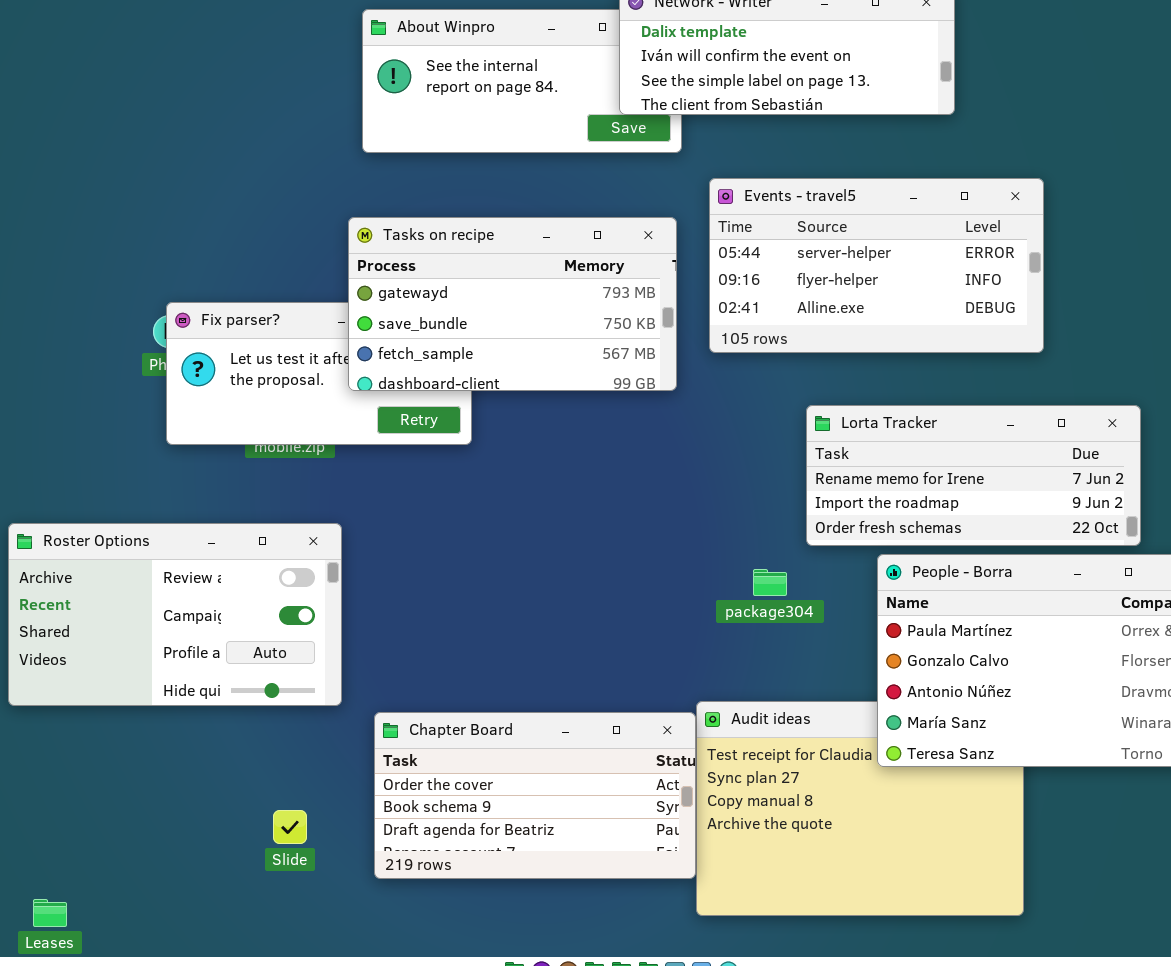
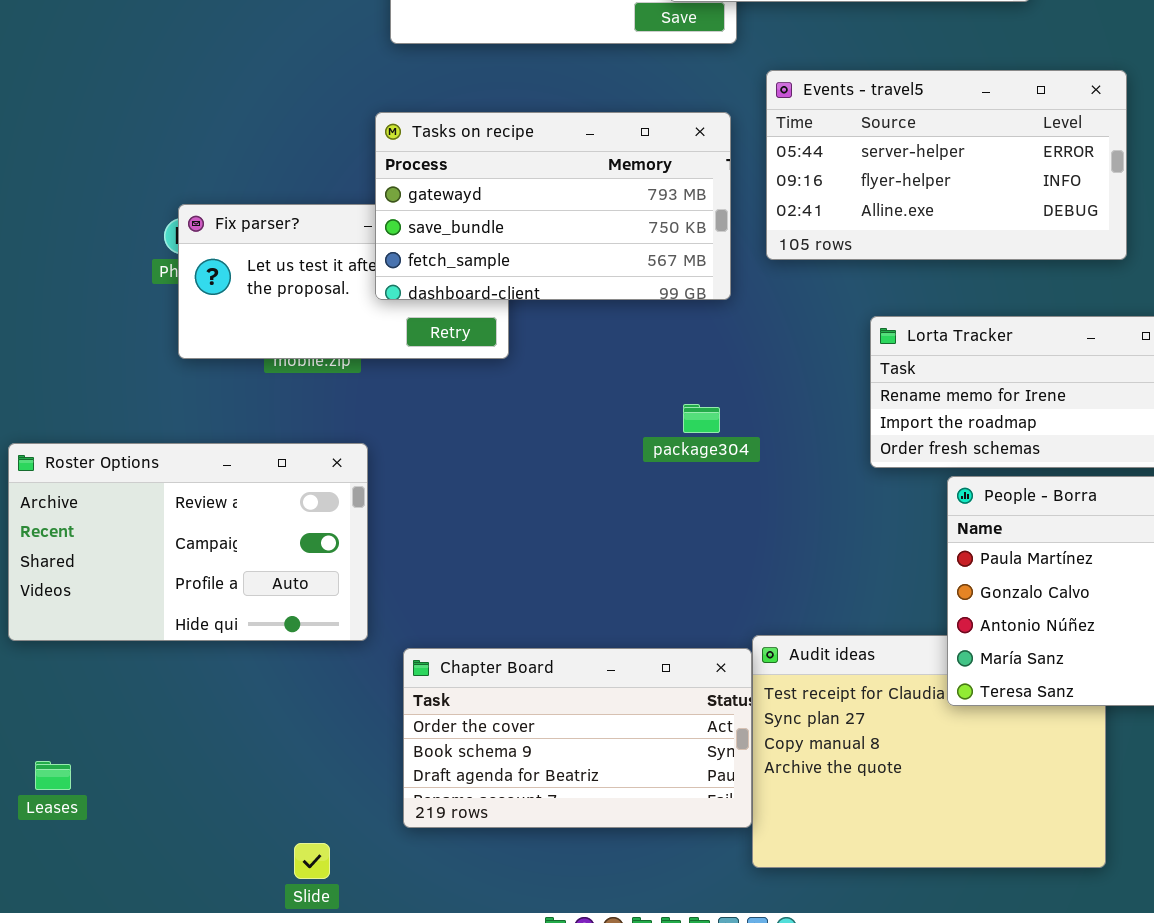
package304: [753,569,787,596] -> [683,404,720,433], moved
Slide: [273,810,307,844] -> [294,843,330,879], moved
Leases: [33,899,67,927] -> [35,761,71,790], moved

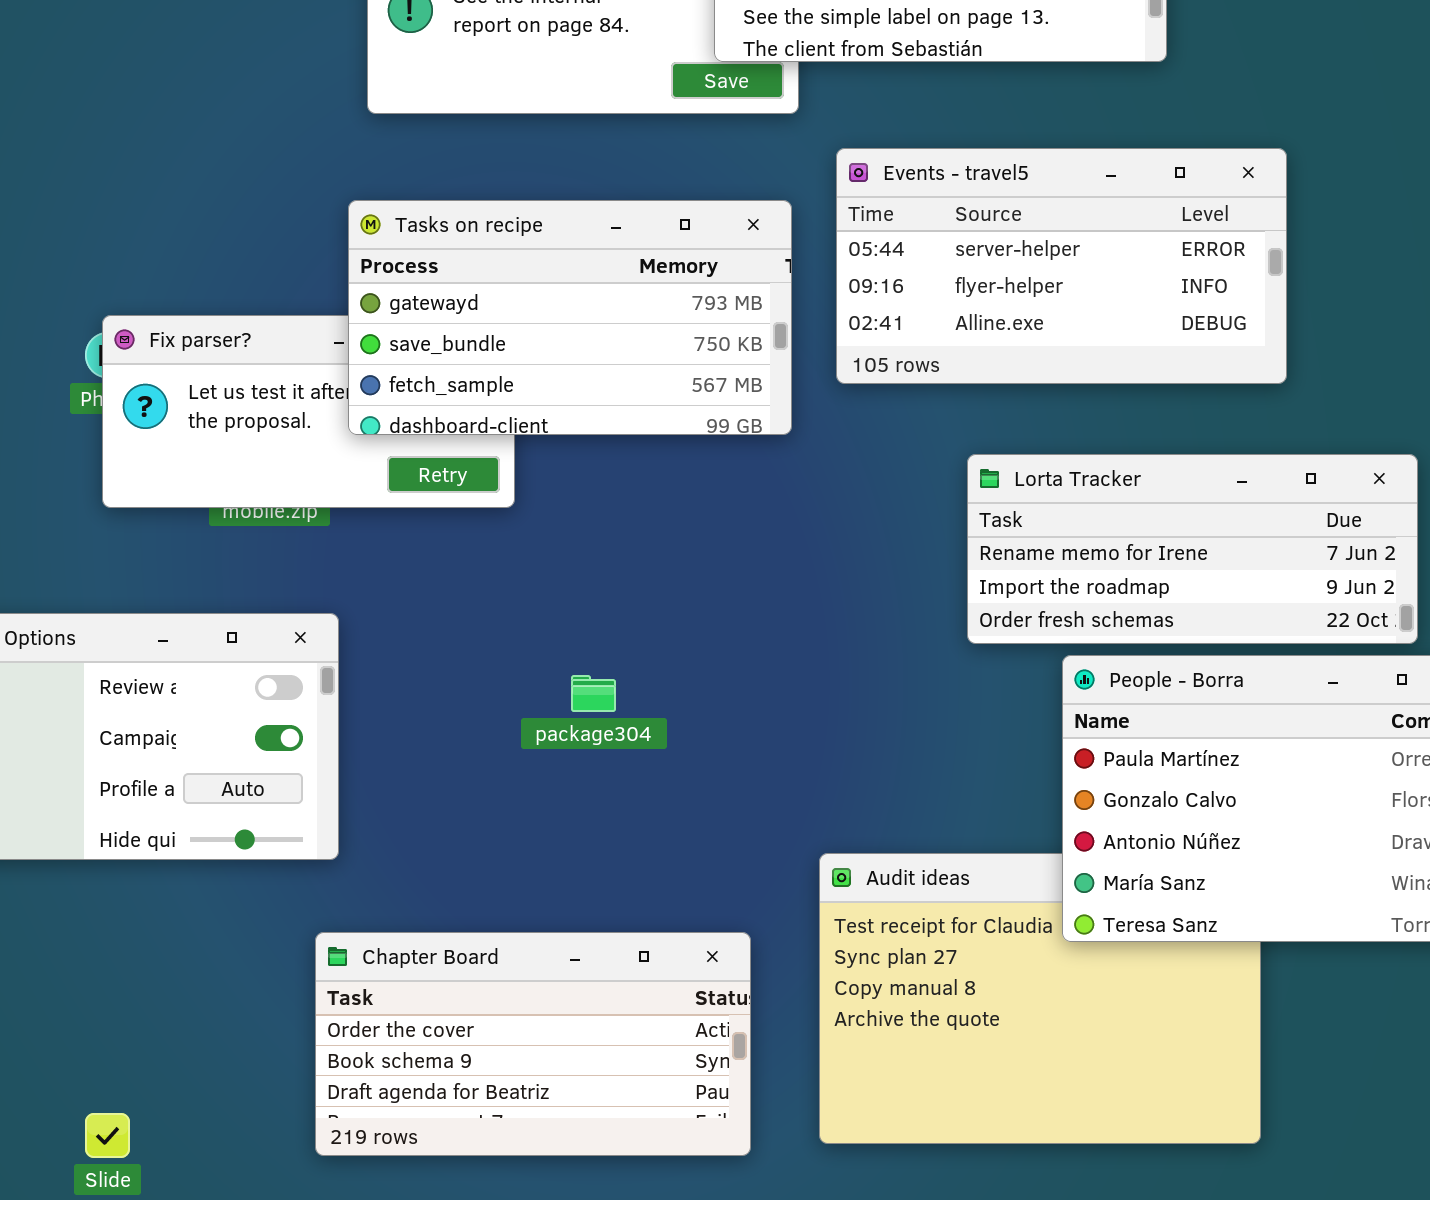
package304: [683,404,720,433] -> [571,675,616,712], moved
Chapter Board: [403,648,752,828] -> [315,932,751,1156], moved
Slide: [294,843,330,879] -> [85,1113,130,1158], moved

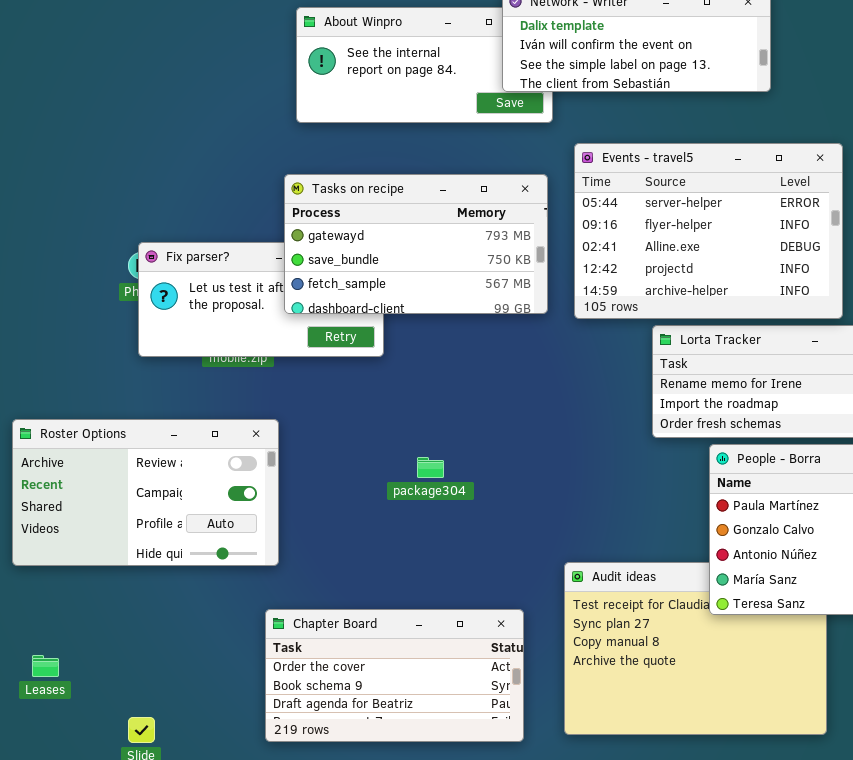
Events - travel5: [836,148,1287,384] -> [574,143,843,319], resized

